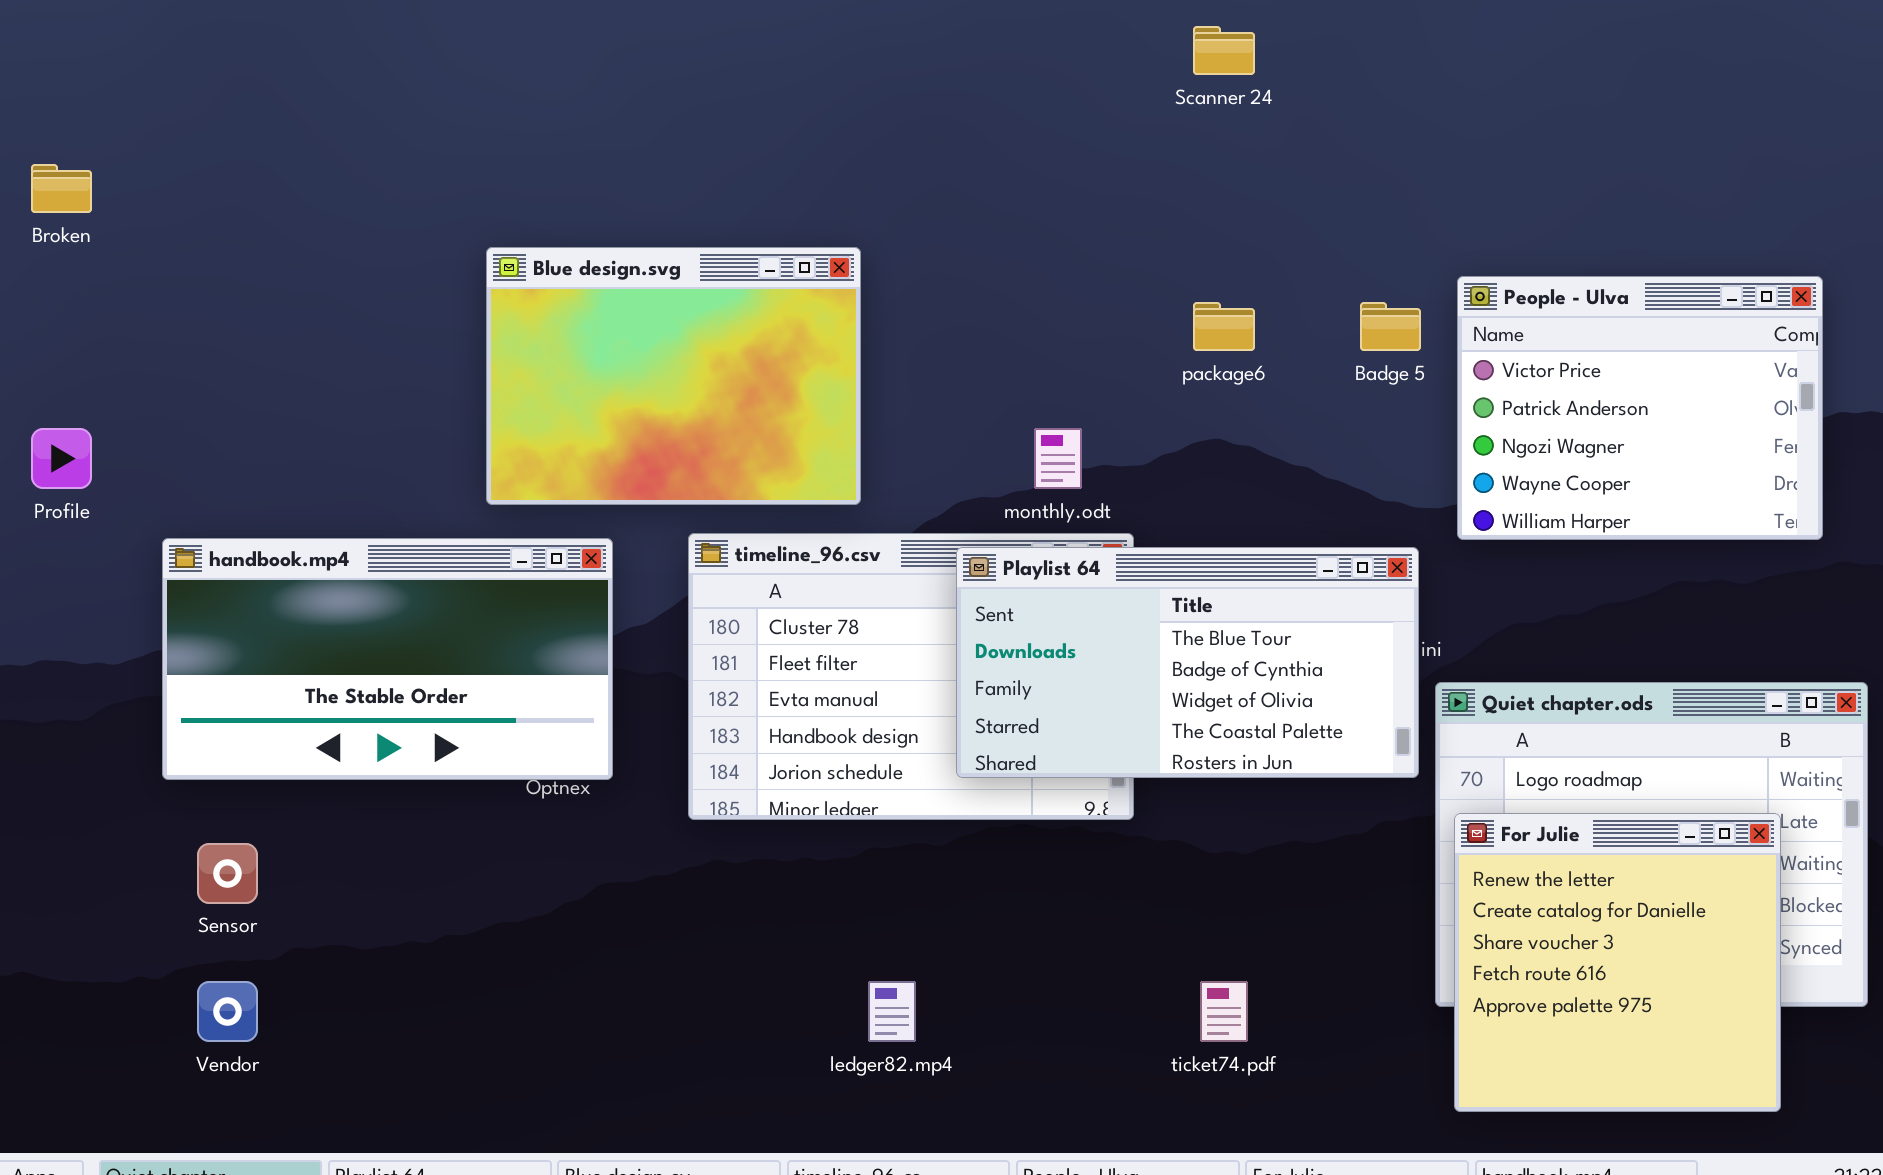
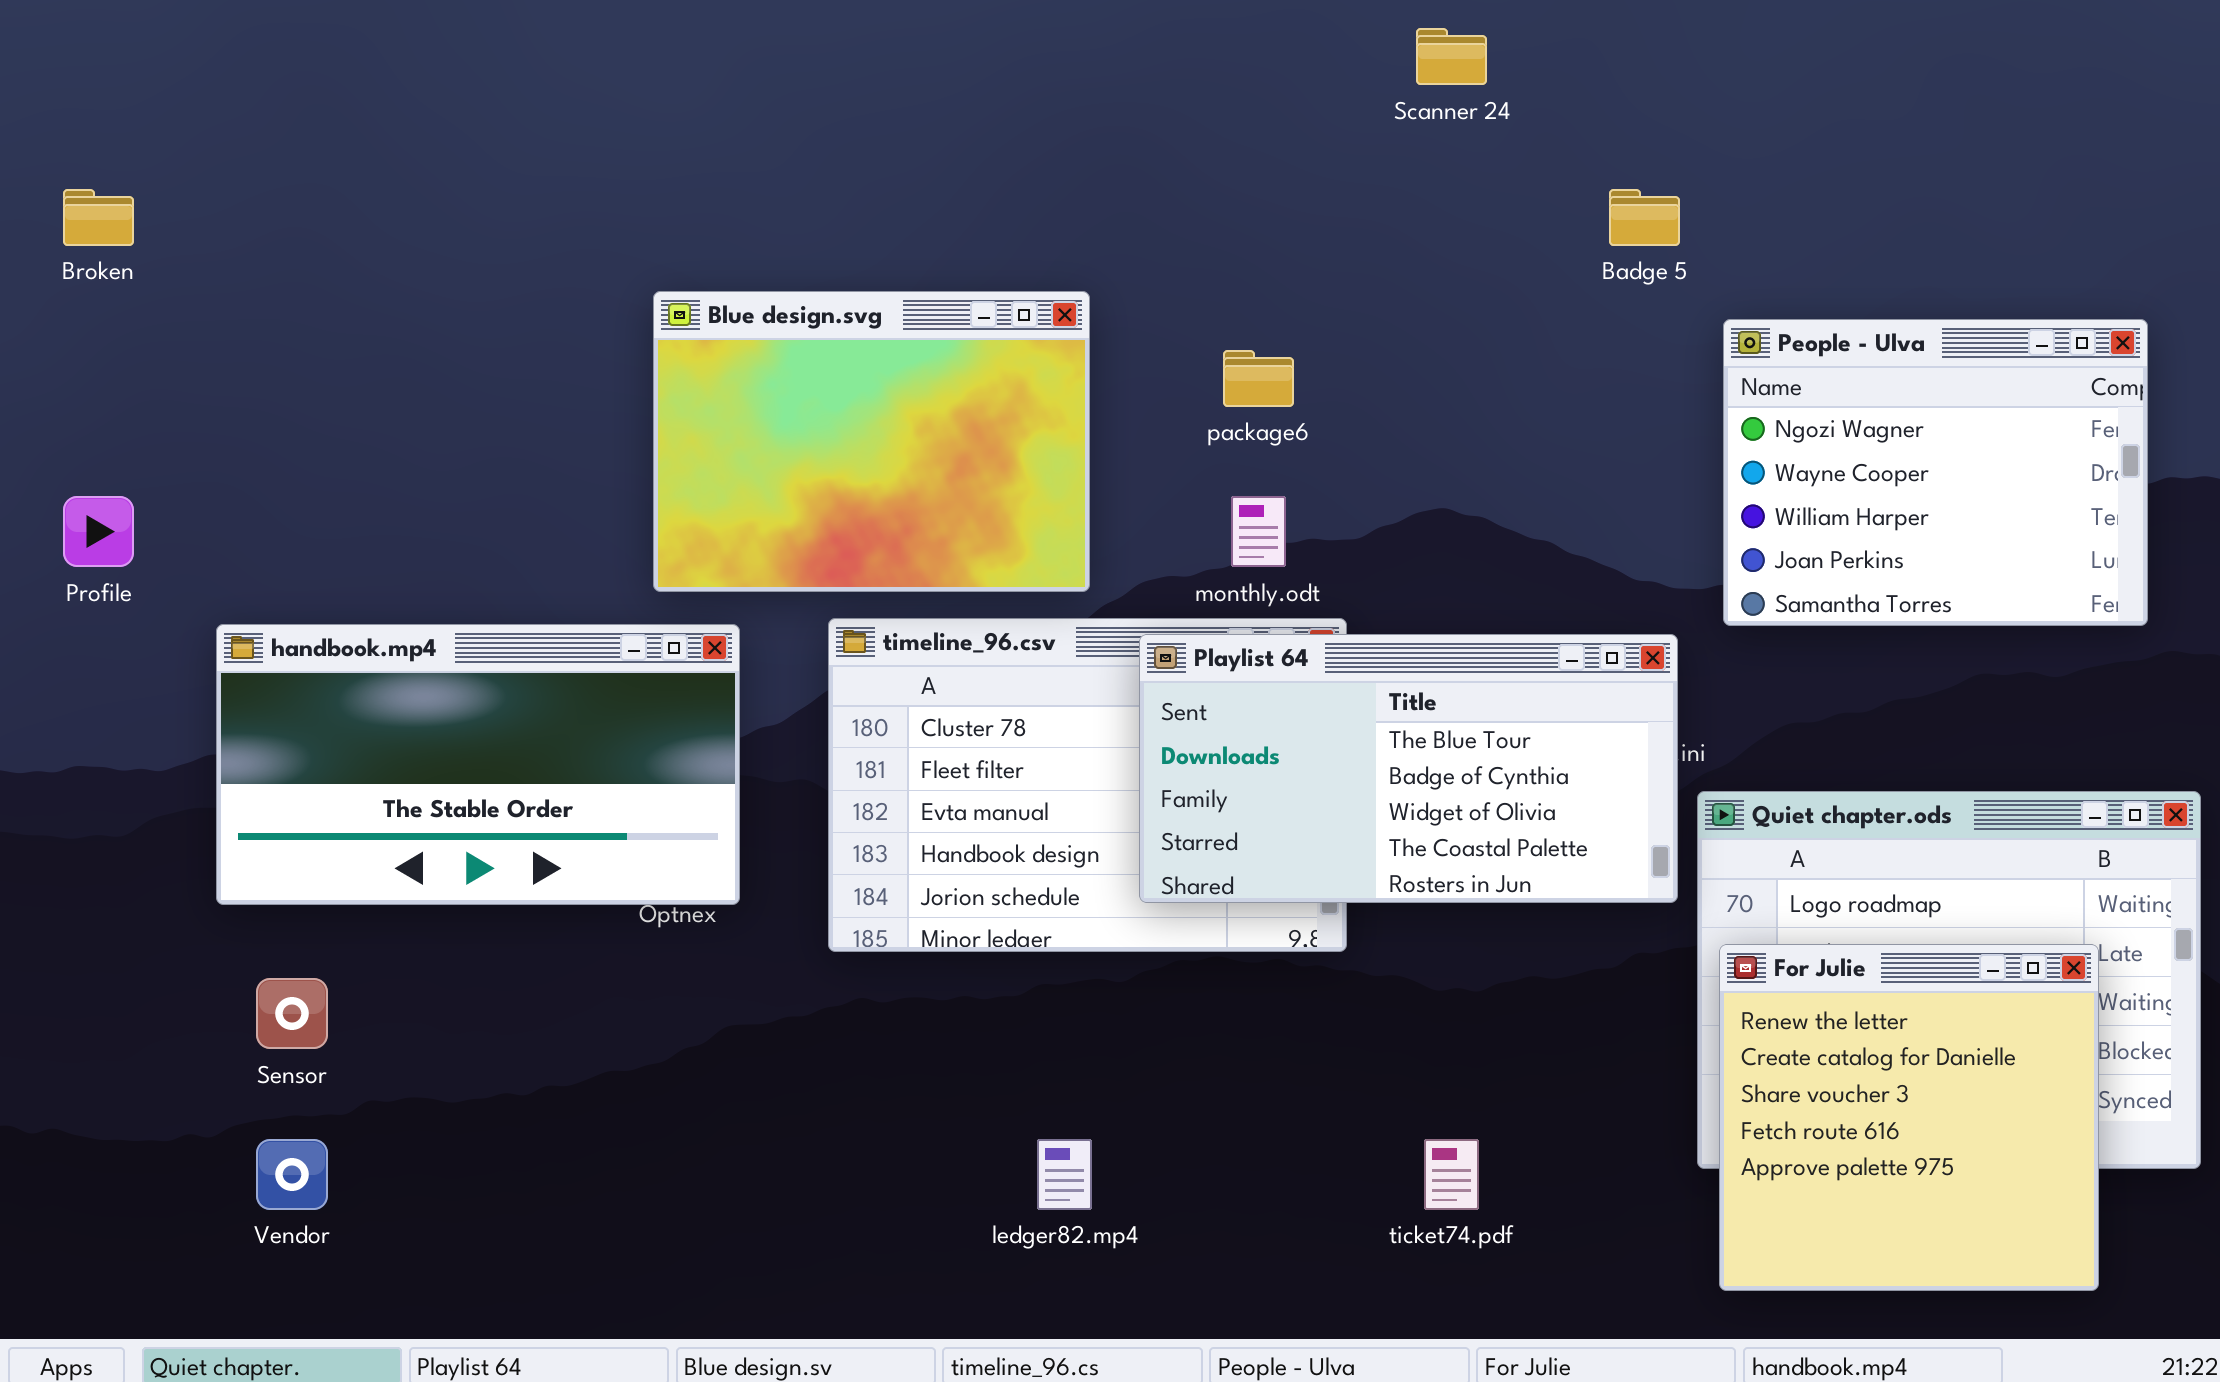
Blue design.svg: [486,247,861,505] -> [653,291,1090,592], moved
People - Ulva: [1457,276,1823,540] -> [1723,319,2148,626], scrolled down 2 rows
package6: [1193,302,1255,351] -> [1223,350,1294,407], moved
Badge 5: [1360,302,1421,351] -> [1609,189,1680,246], moved

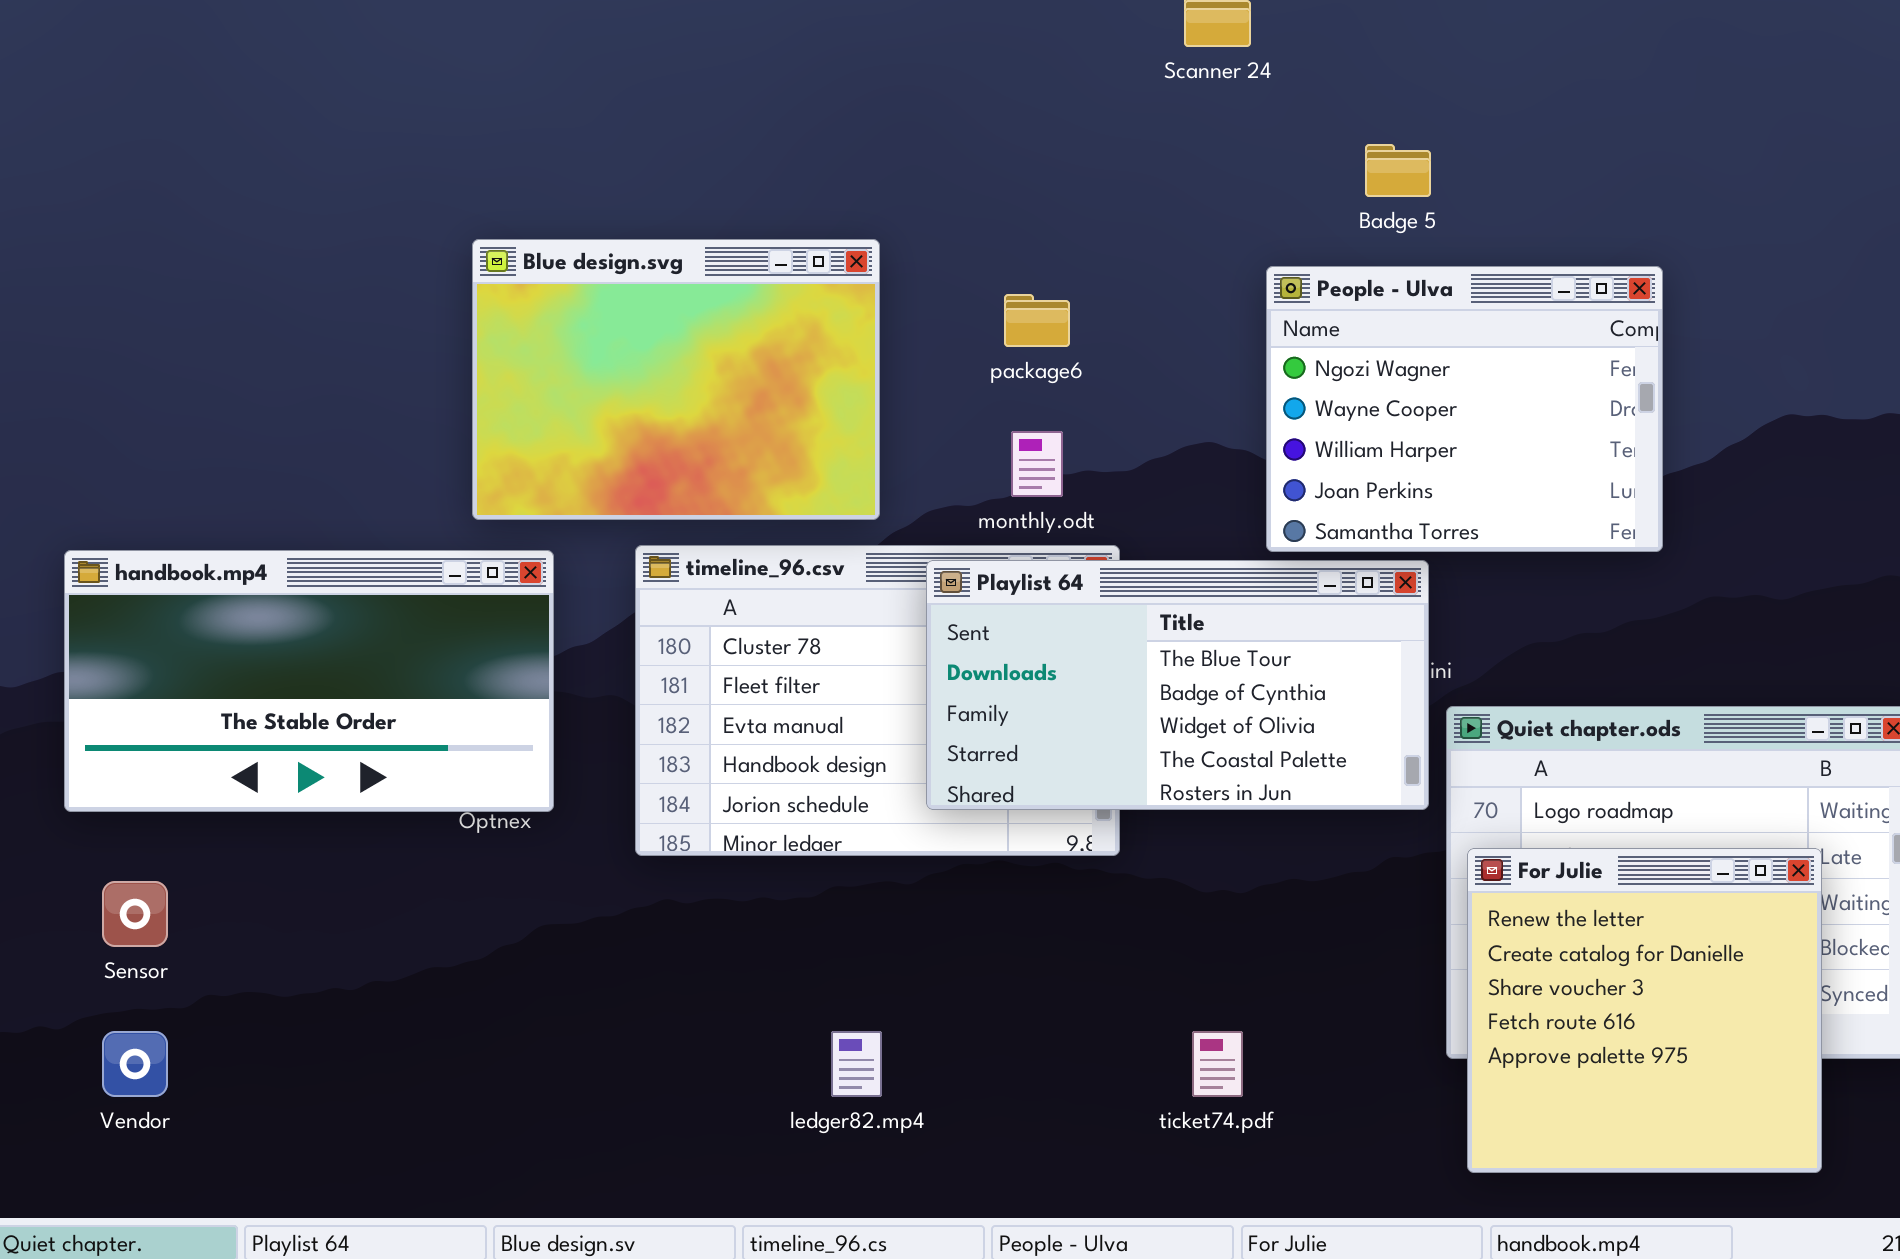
People - Ulva: [1723,319,2148,626] -> [1266,266,1663,552], moved

